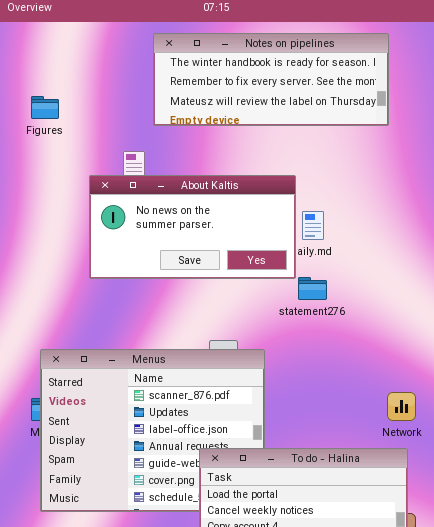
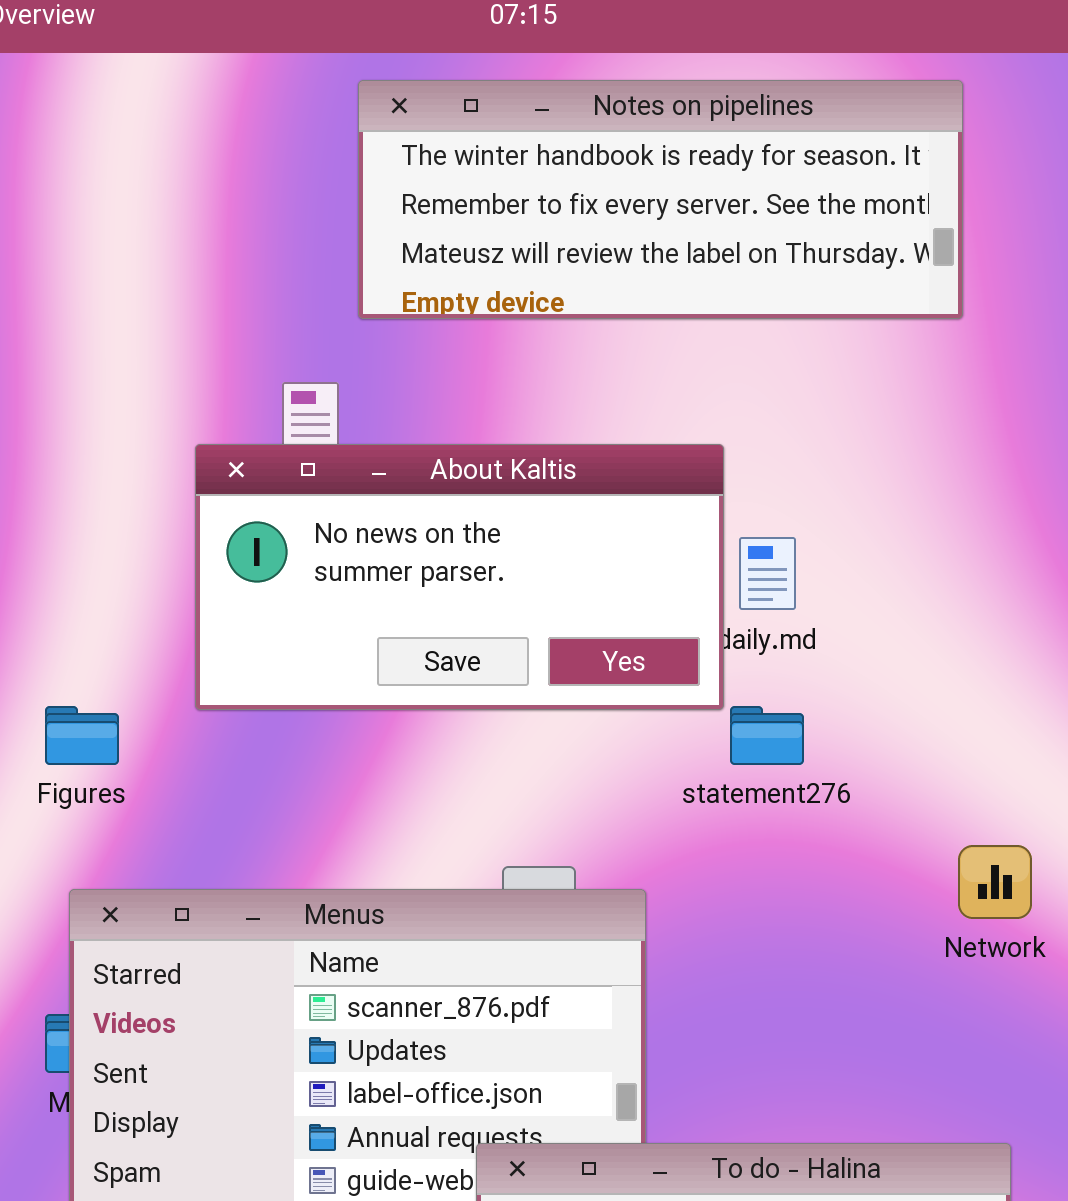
Figures: [31,96,59,119] -> [45,706,119,765], moved
Network: [387,392,416,421] -> [958,845,1032,919], moved

